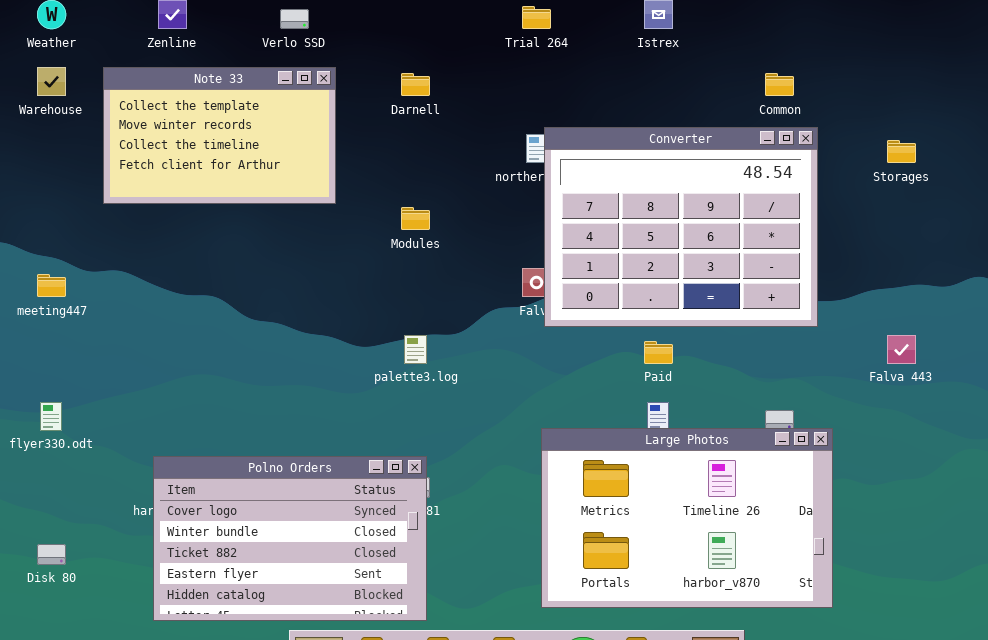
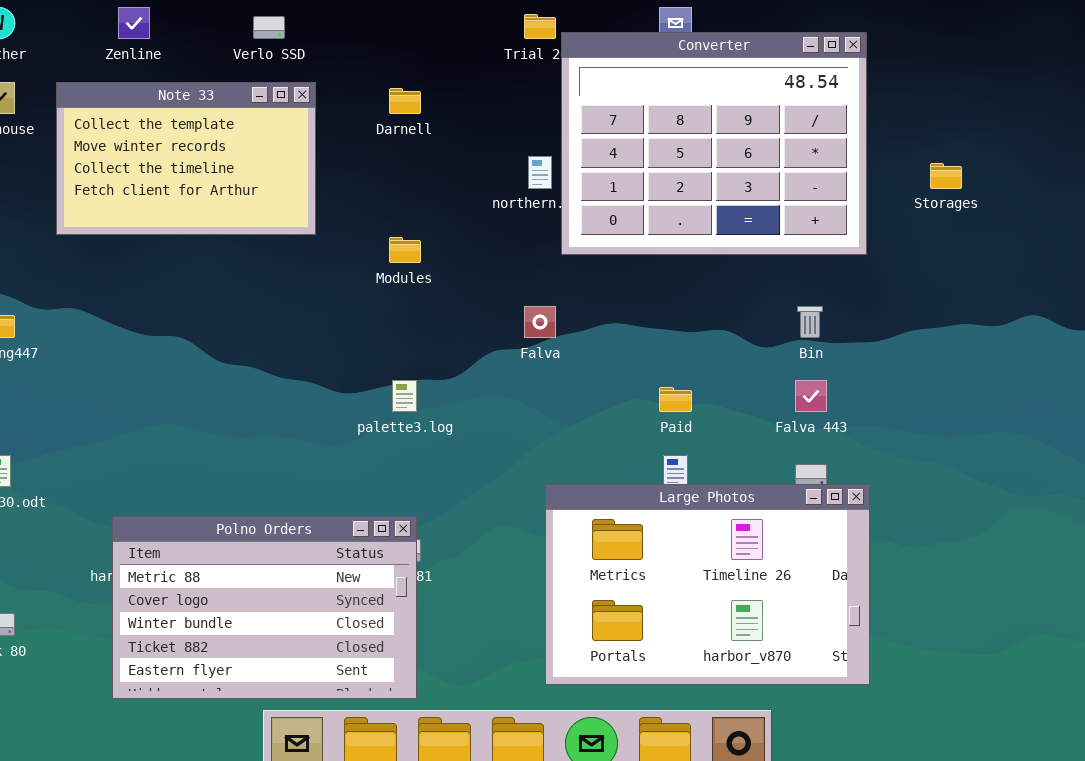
Converter: [544,127,818,327] -> [561,32,867,255], moved
Falva 443: [887,335,916,364] -> [795,380,827,412], moved
Polno Orders: [153,456,427,621] -> [112,516,417,699], scrolled up 1 row

